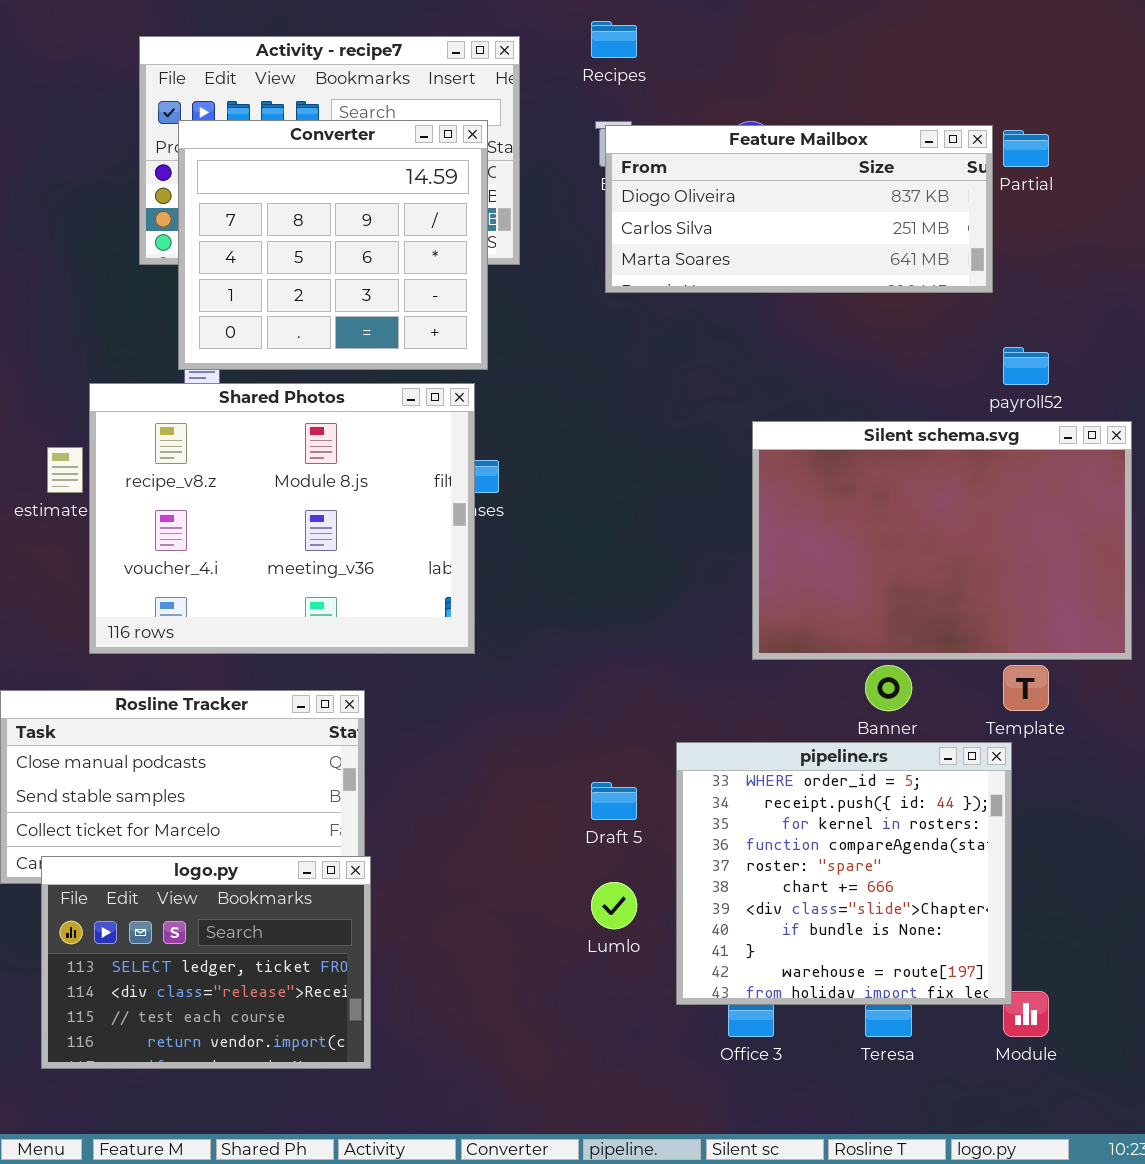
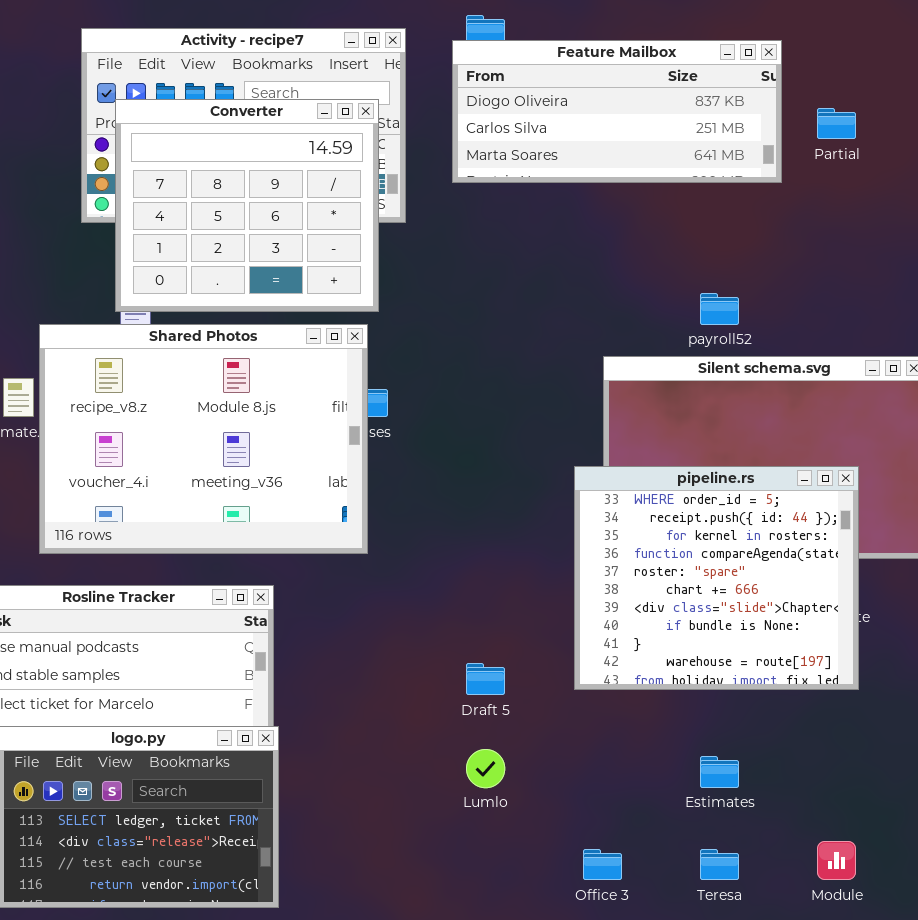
Feature Mailbox: [605,125,993,293] -> [452,40,782,183], moved
payroll52: [1003,347,1049,385] -> [700,293,739,325], moved
pipeline.rs: [676,742,1012,1005] -> [574,466,859,690], moved

